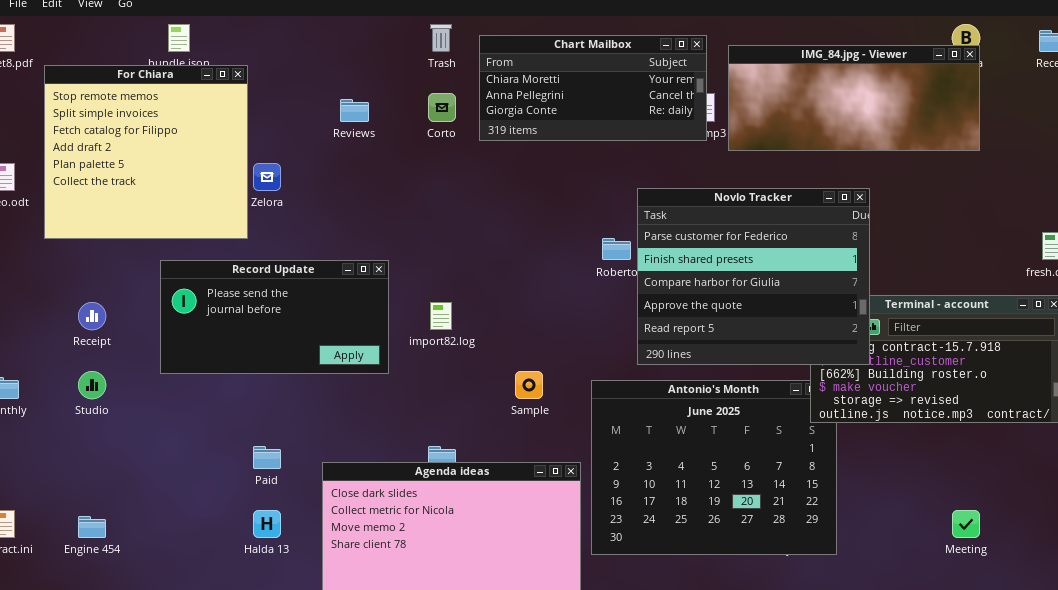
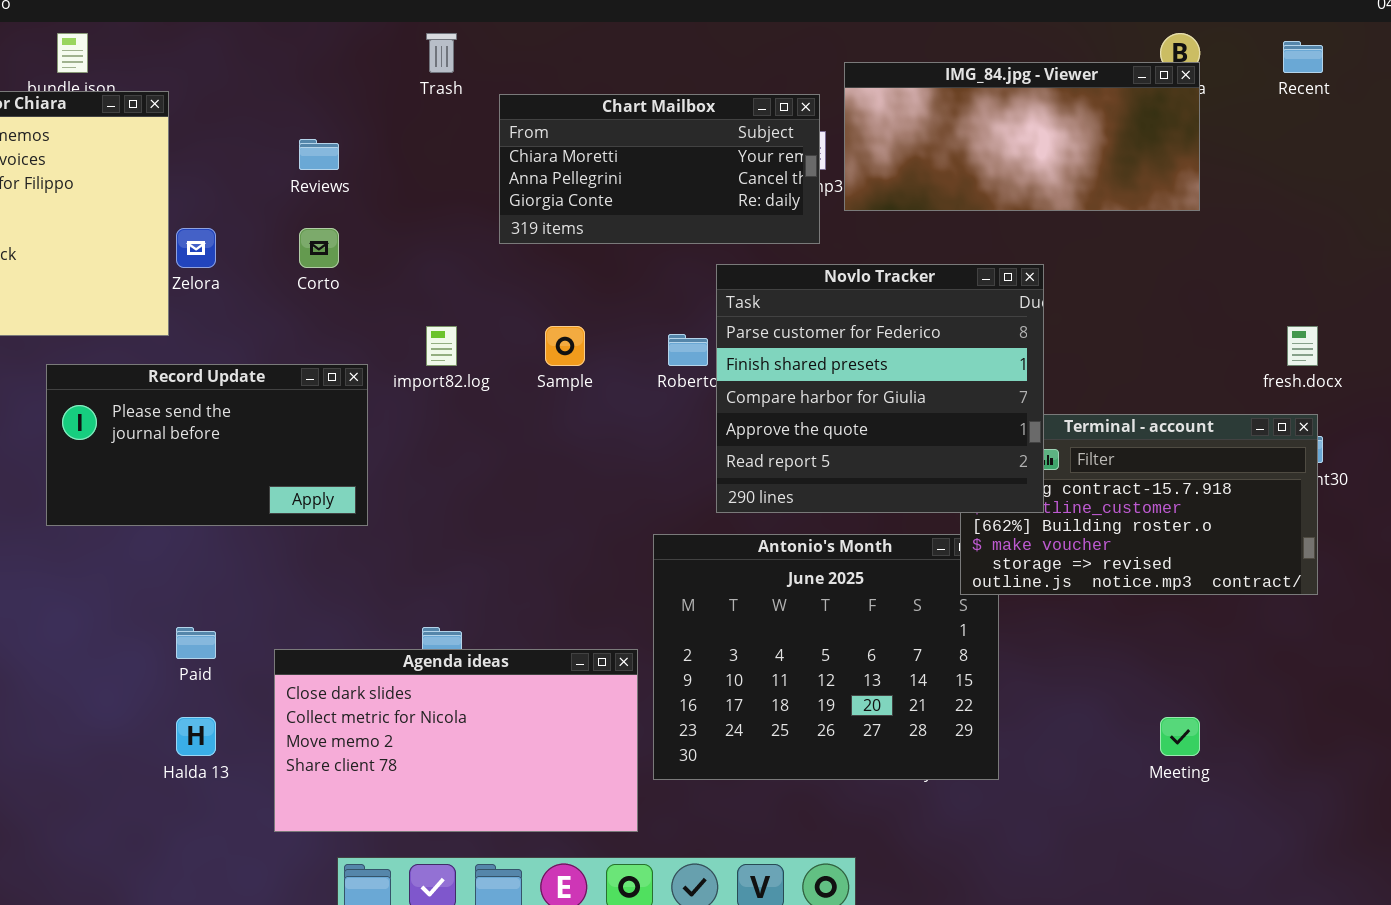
Chart Mailbox: [479,35,707,141] -> [499,94,820,244], moved
Corto: [428,93,456,122] -> [299,228,339,268], moved
import82.log: [430,302,452,330] -> [426,326,457,366], moved
Sample: [515,371,543,399] -> [545,326,585,366], moved

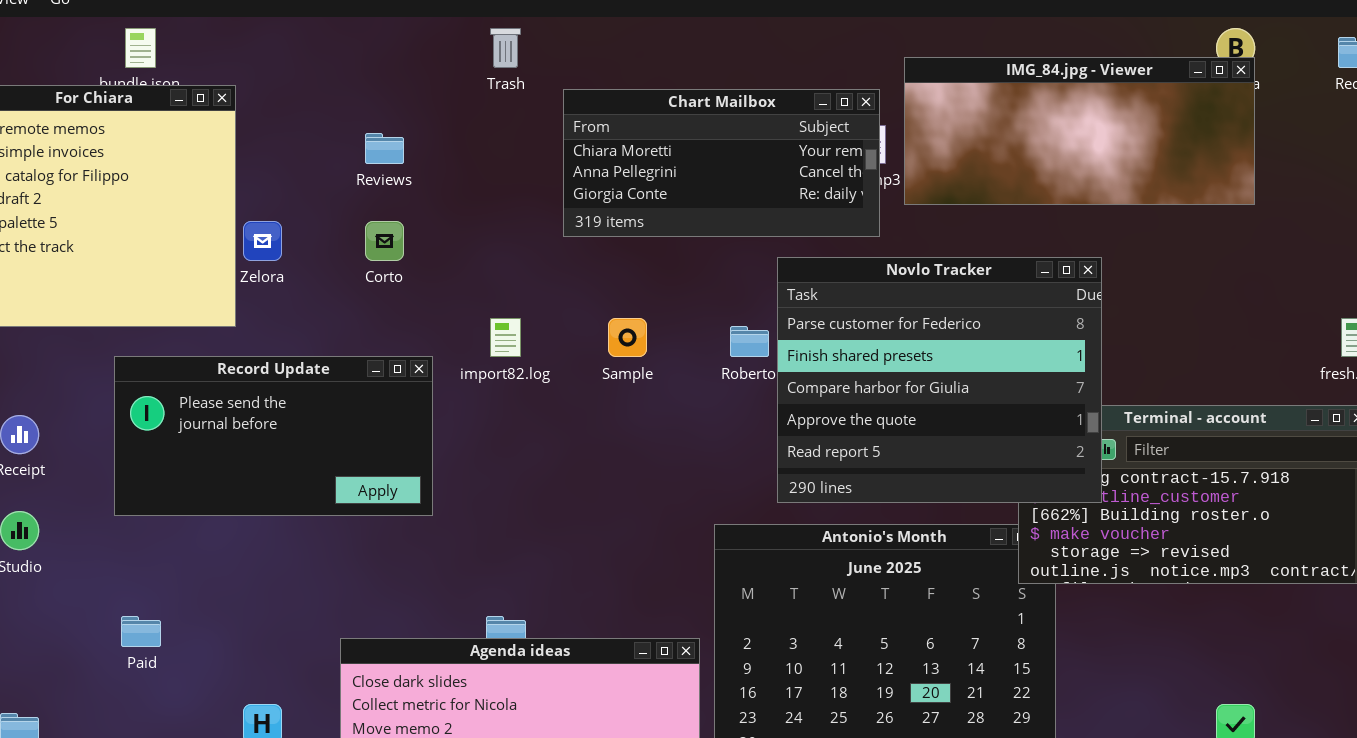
Paid: [176,627,216,659] -> [121,616,161,647], moved

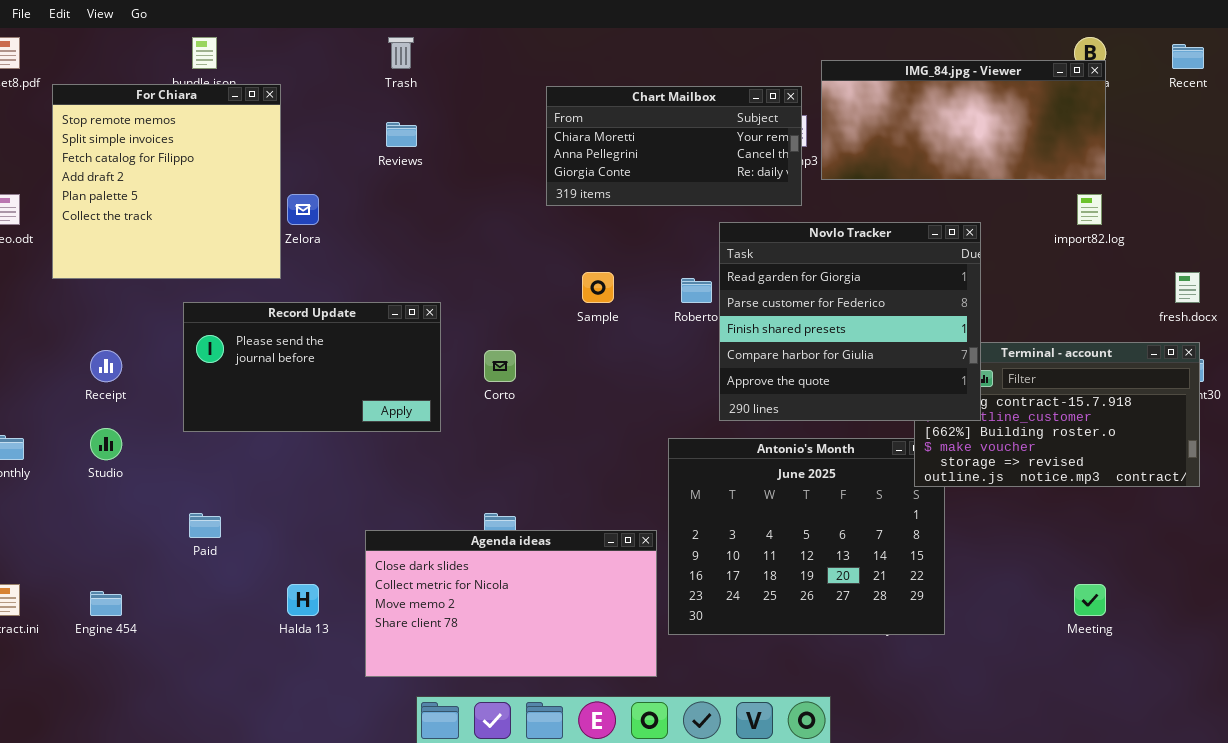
Trash: [490,28,521,68] -> [388,37,414,69], moved
Corto: [365,221,404,261] -> [484,350,516,382], moved
Novlo Tracker: [777,257,1102,503] -> [719,222,981,421], scrolled up 1 row
import82.log: [490,318,521,357] -> [1077,194,1102,225], moved

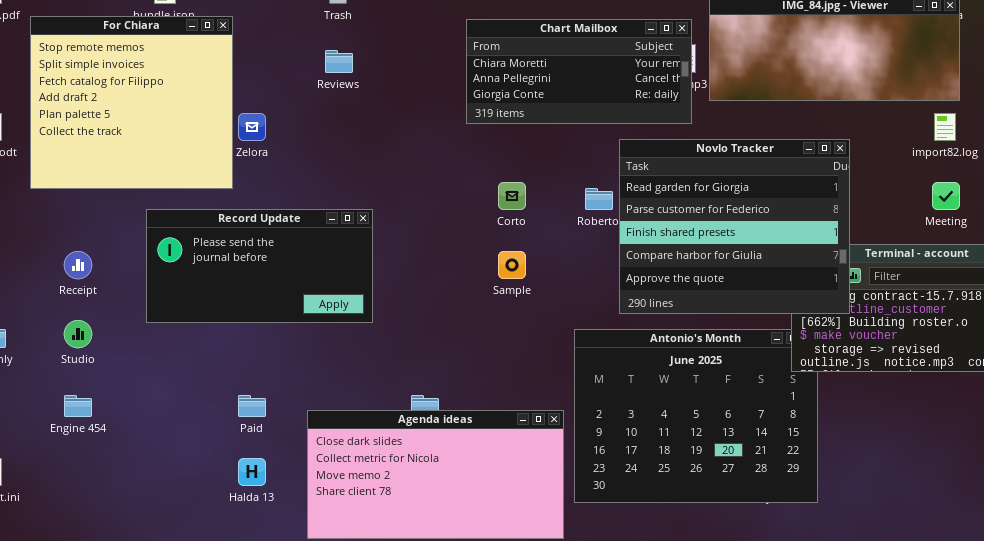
Sample: [582,272,614,303] -> [498,251,526,279], moved
Corto: [484,350,516,382] -> [498,182,526,210], moved
Paid: [189,513,221,538] -> [238,395,266,417], moved
Meeting: [1074,584,1106,616] -> [932,182,960,210], moved
Engine 454: [90,591,122,616] -> [64,395,92,417], moved

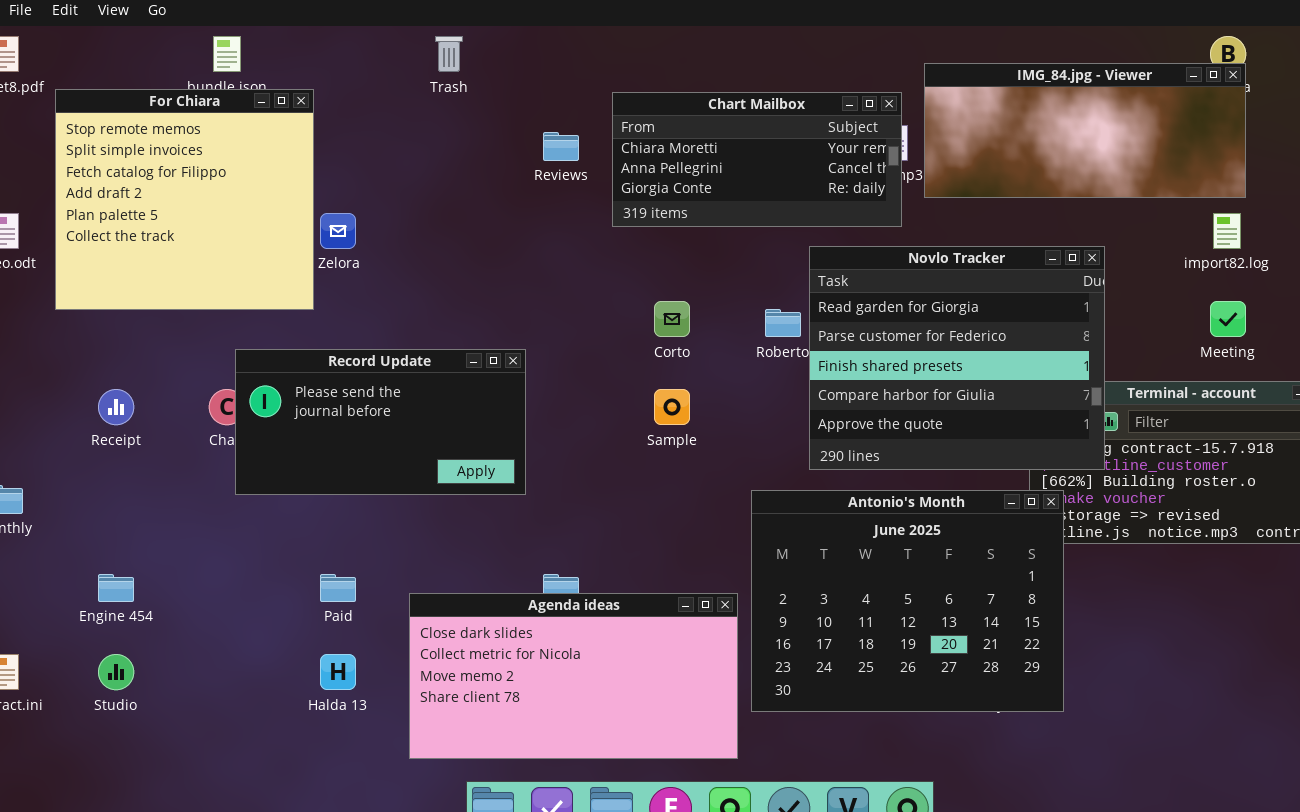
Reviews: [325,50,353,73] -> [543,132,579,161], moved
Record Update: [146,209,373,323] -> [235,349,526,495], moved
Studio: [64,320,92,348] -> [98,654,134,690], moved
Antonio's Month: [574,329,818,503] -> [751,490,1064,712], raised

